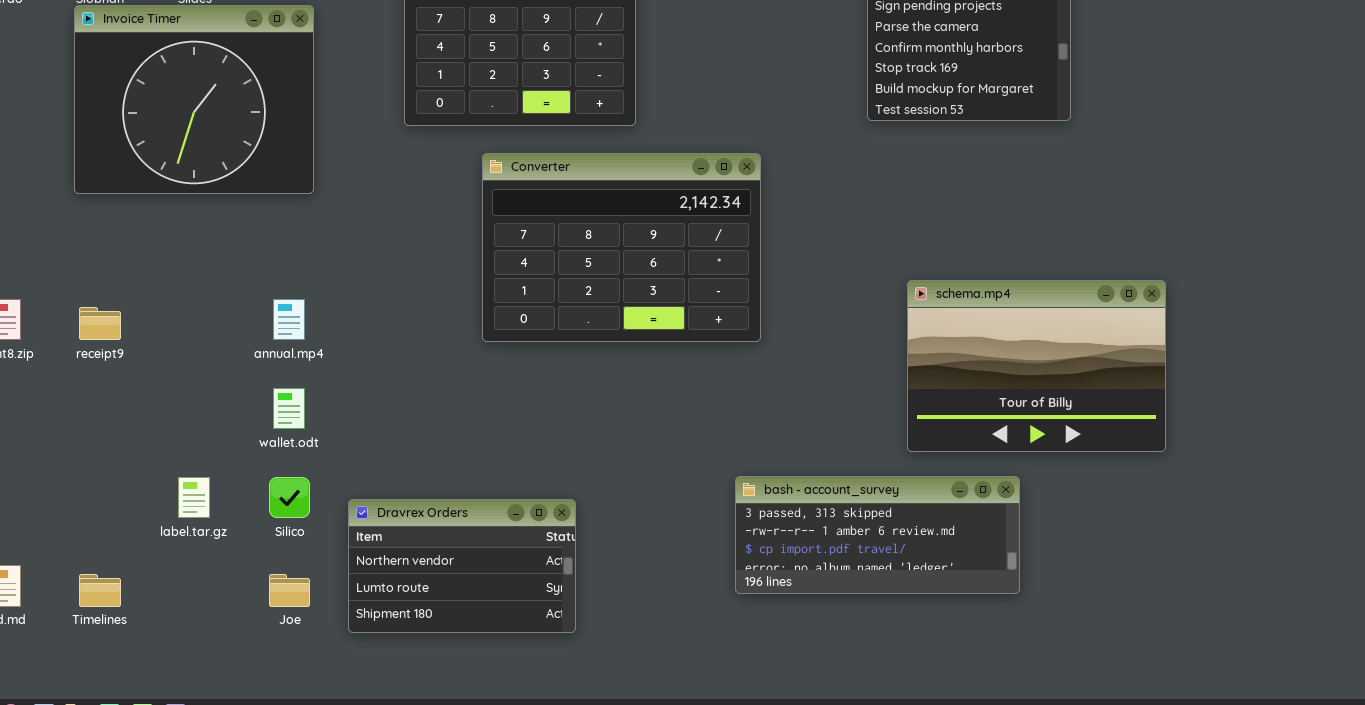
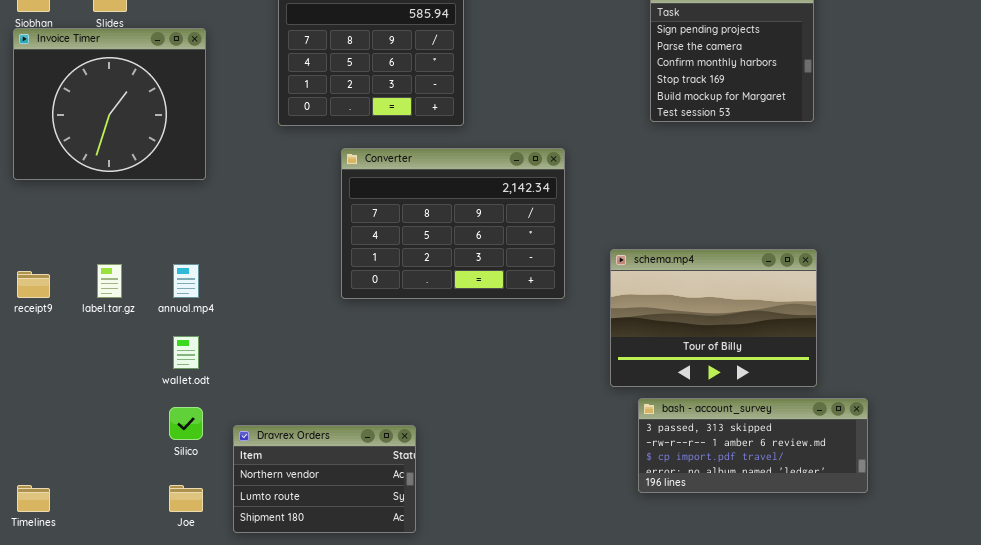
schema.mp4: [907,280,1166,452] -> [610,249,817,387], moved
bash - account_survey: [735,476,1020,594] -> [638,398,868,493], moved
label.tar.gz: [178,477,210,518] -> [97,264,122,298], moved

